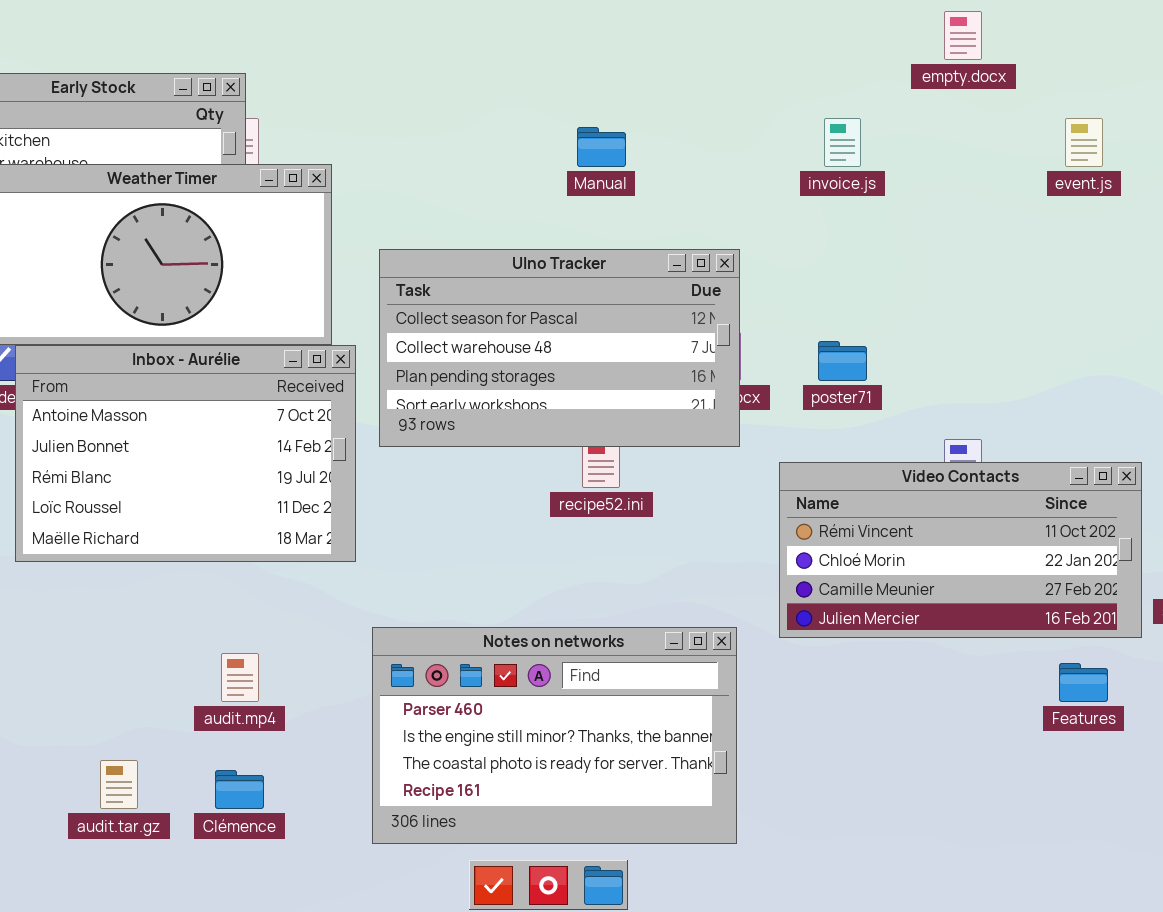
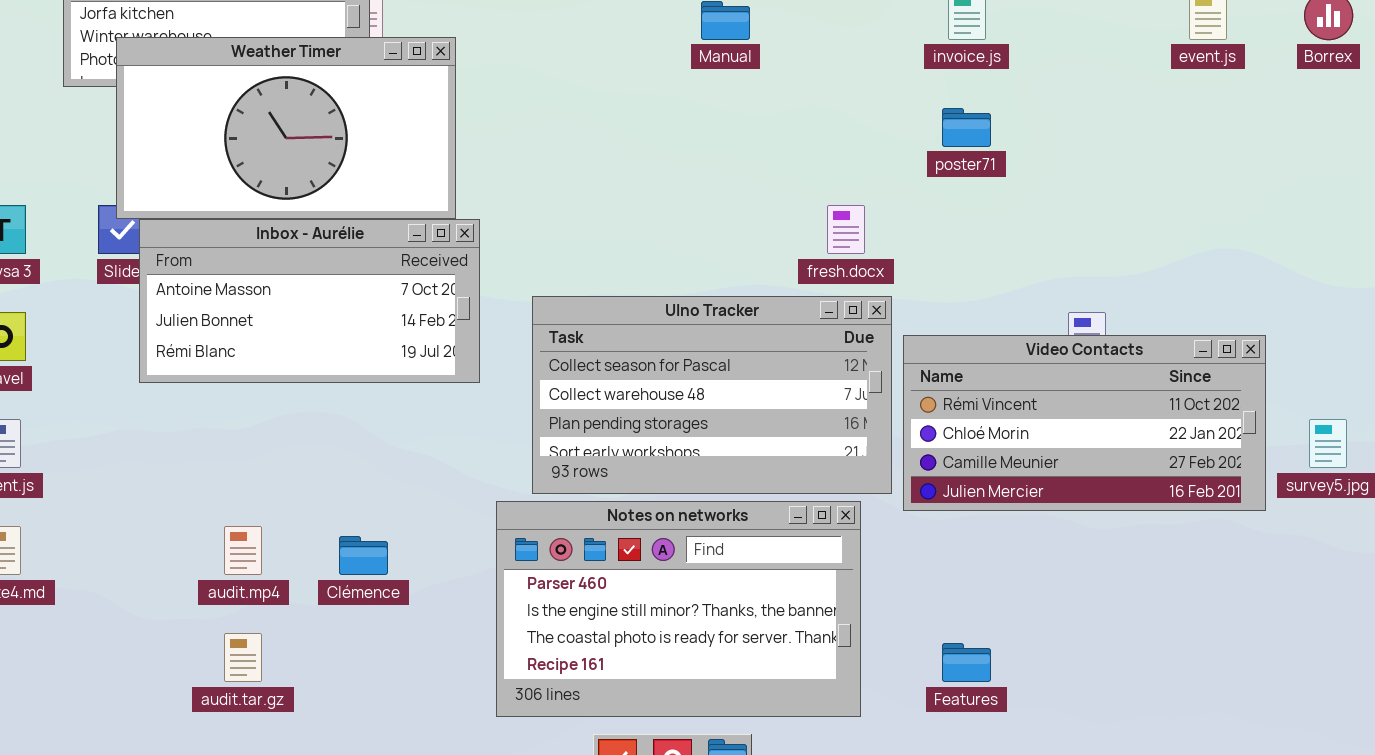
Ulno Tracker: [379,249,740,447] -> [532,296,892,494], moved
poster71: [818,341,867,381] -> [942,108,991,147], moved
Inbox - Aurélie: [15,345,356,562] -> [139,219,480,383], resized
audit.mp4: [221,653,259,702] -> [224,526,262,575], moved
Features: [1059,663,1108,702] -> [942,643,991,682], moved
Clémence: [215,770,264,809] -> [339,536,388,575], moved

